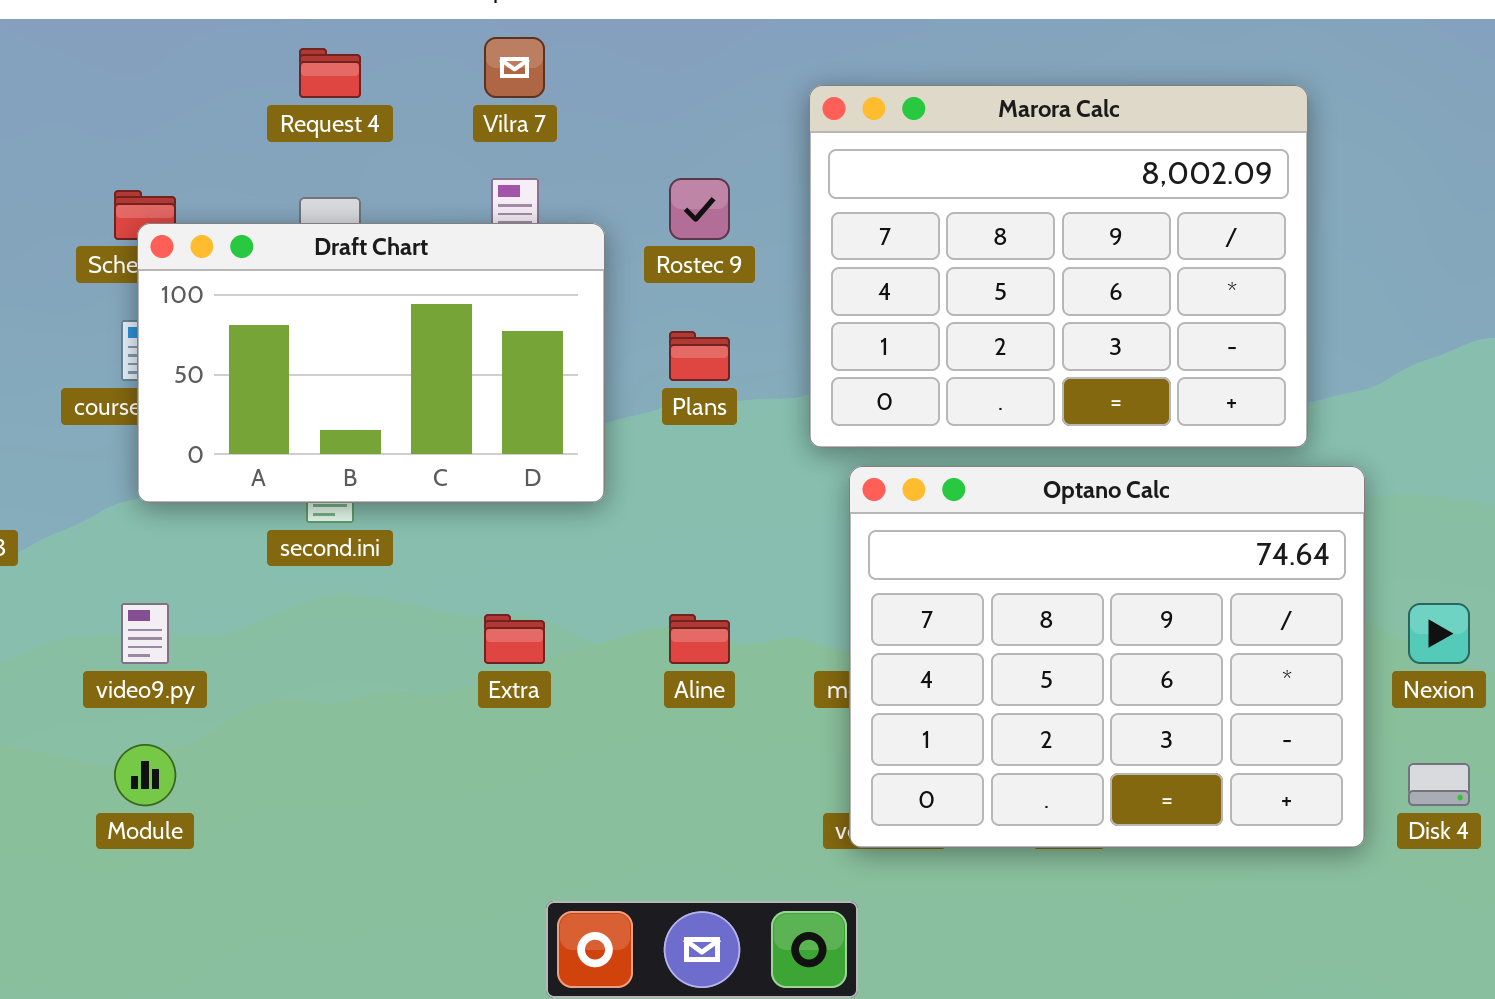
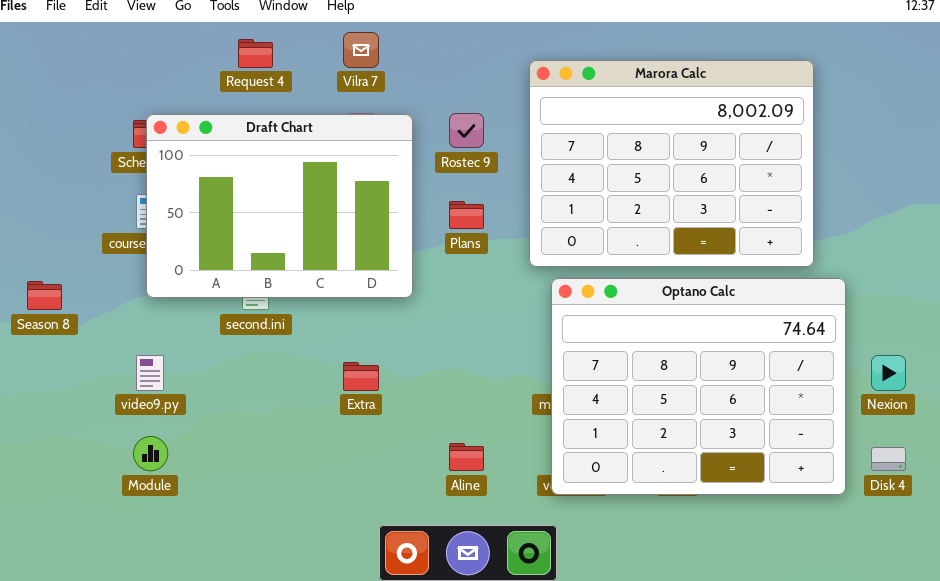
Draft Chart: [137,223,605,503] -> [146,114,413,298], resized
Aline: [669,614,730,664] -> [449,443,484,471], moved

